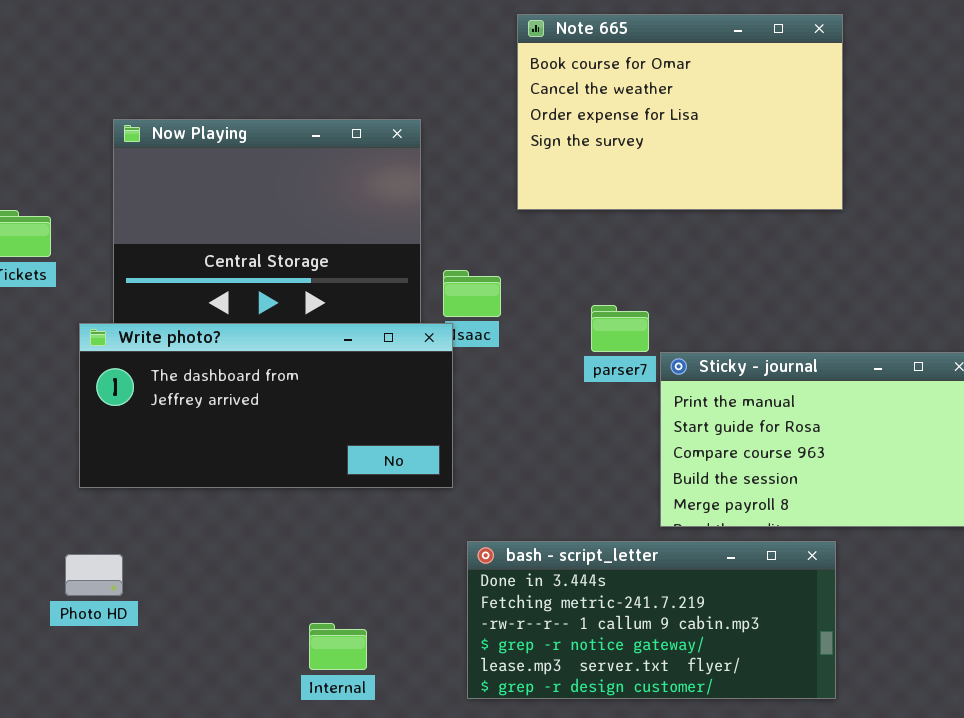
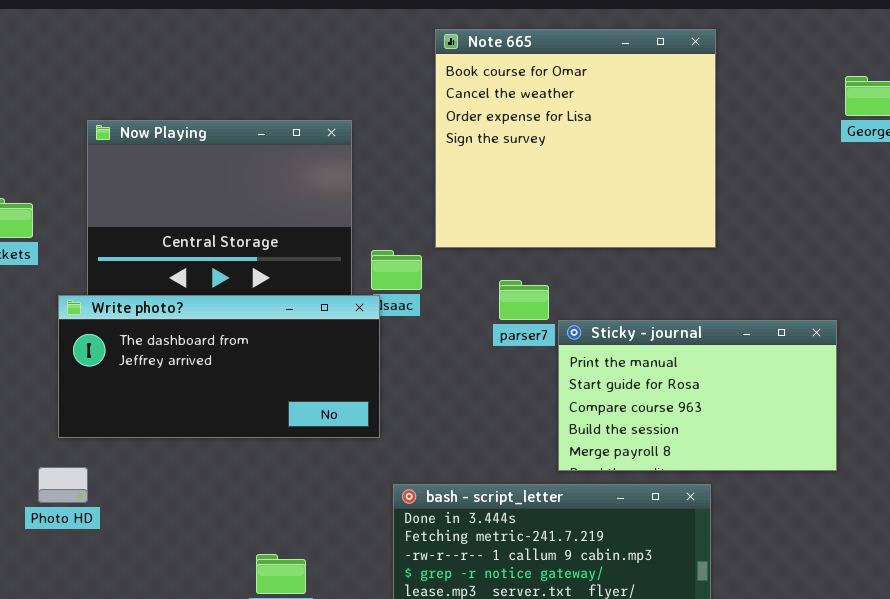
Note 665: [517,14,843,210] -> [435,29,716,248], resized
Photo HD: [65,554,123,596] -> [38,467,88,503], moved

